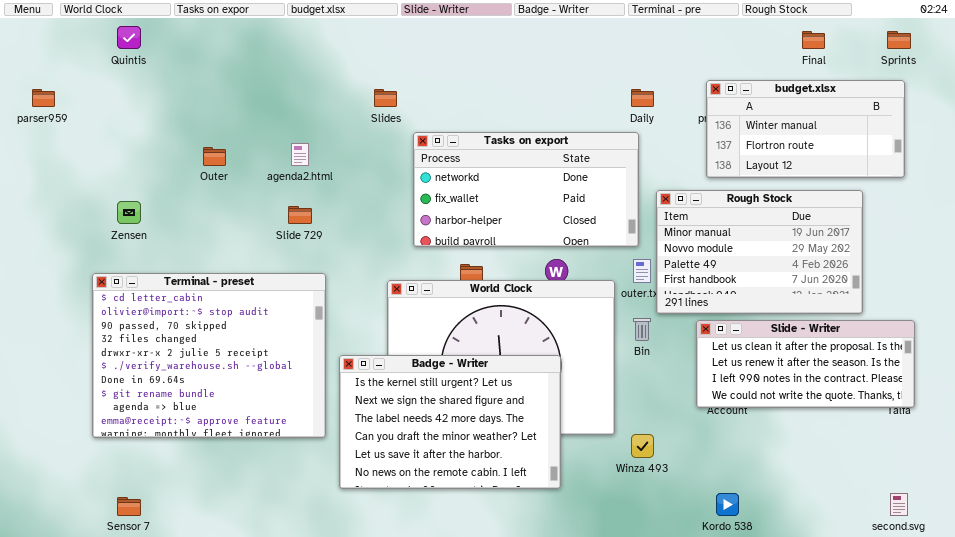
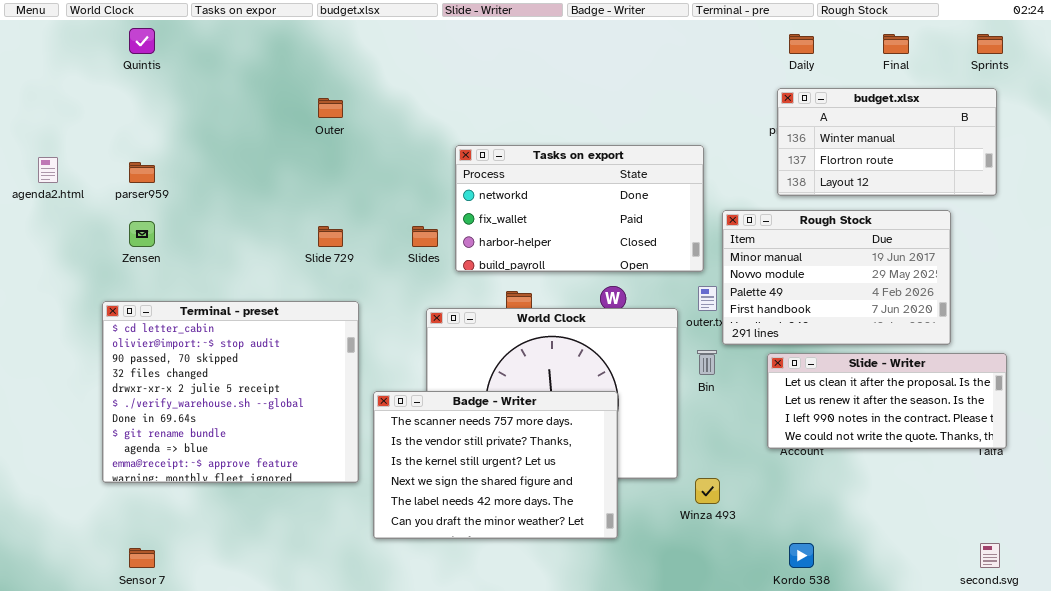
parser959: [32,89,55,107] -> [129,162,155,183], moved
Slides: [374,89,397,107] -> [412,226,438,247], moved
Daily: [631,89,654,107] -> [789,34,814,54], moved
agenda2.html: [291,143,309,166] -> [38,157,58,183], moved
Outer: [203,147,226,166] -> [318,98,343,118], moved
Badge - Writer: [339,355,561,489] -> [373,391,618,539], scrolled up 2 rows

